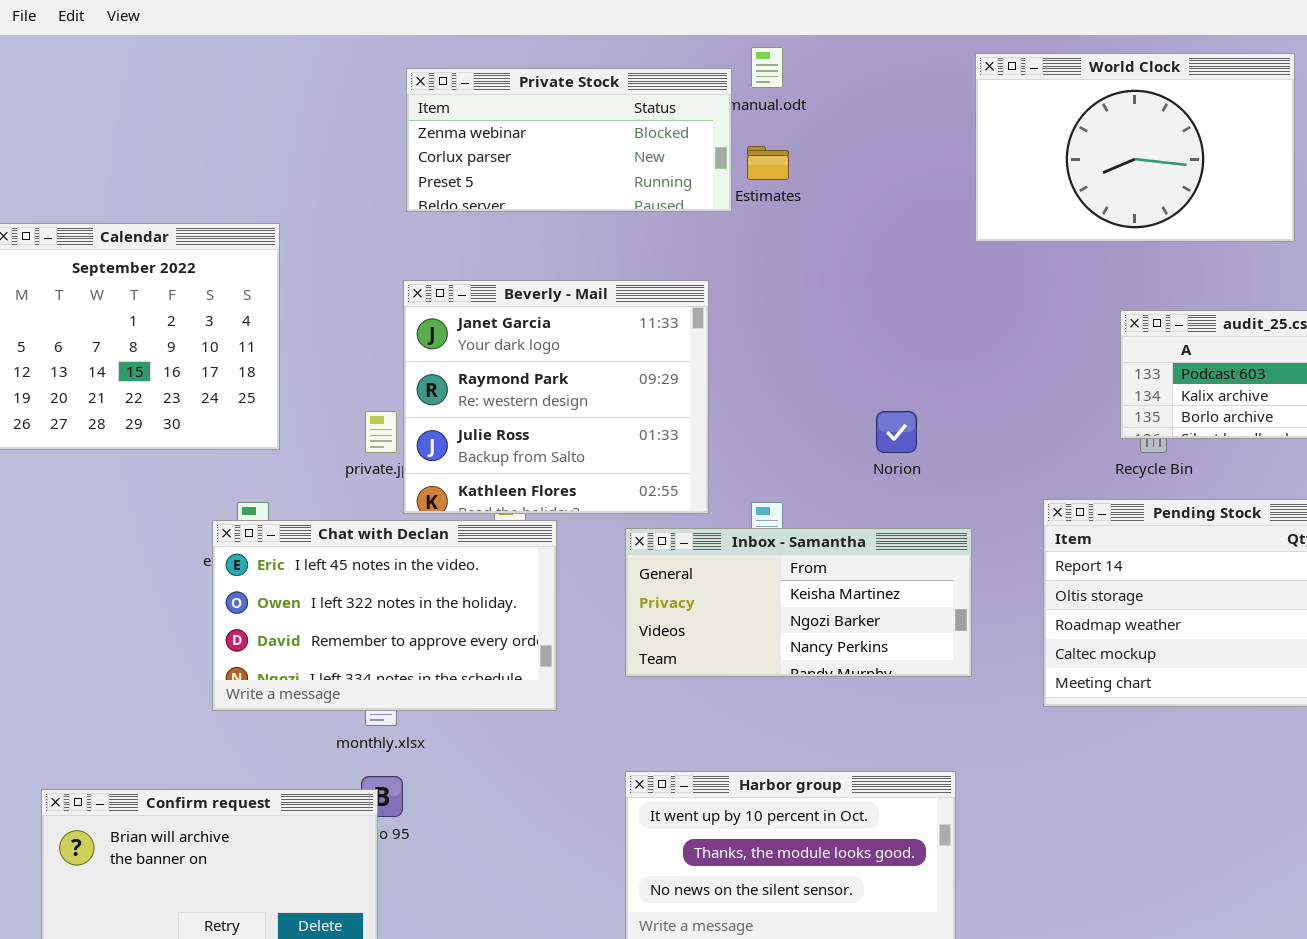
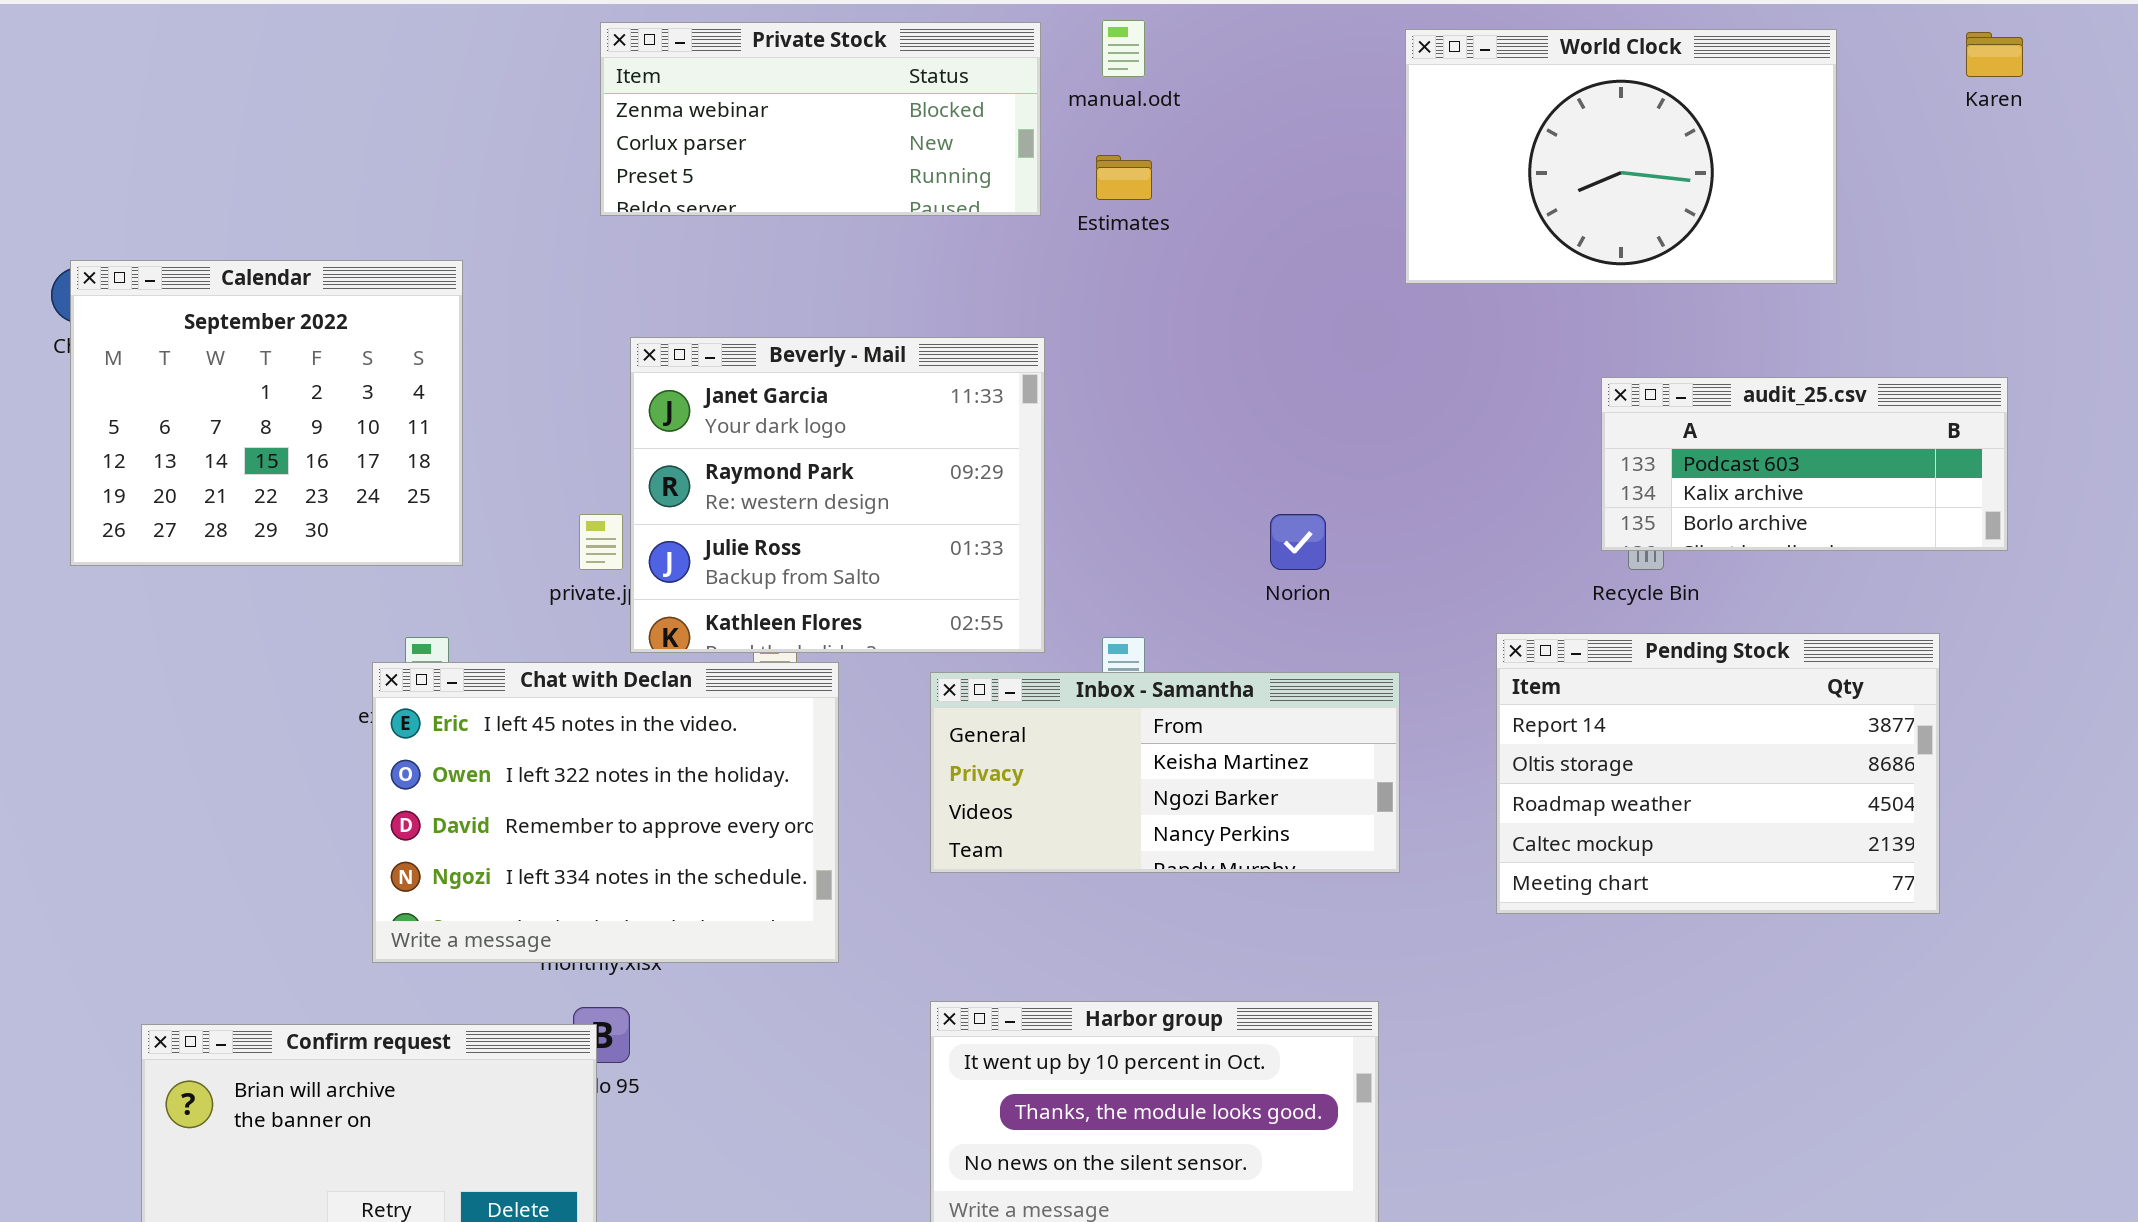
Private Stock: [406,68,732,212] -> [600,22,1041,216], moved
Chat with Declan: [212,520,557,711] -> [372,662,839,963], resized

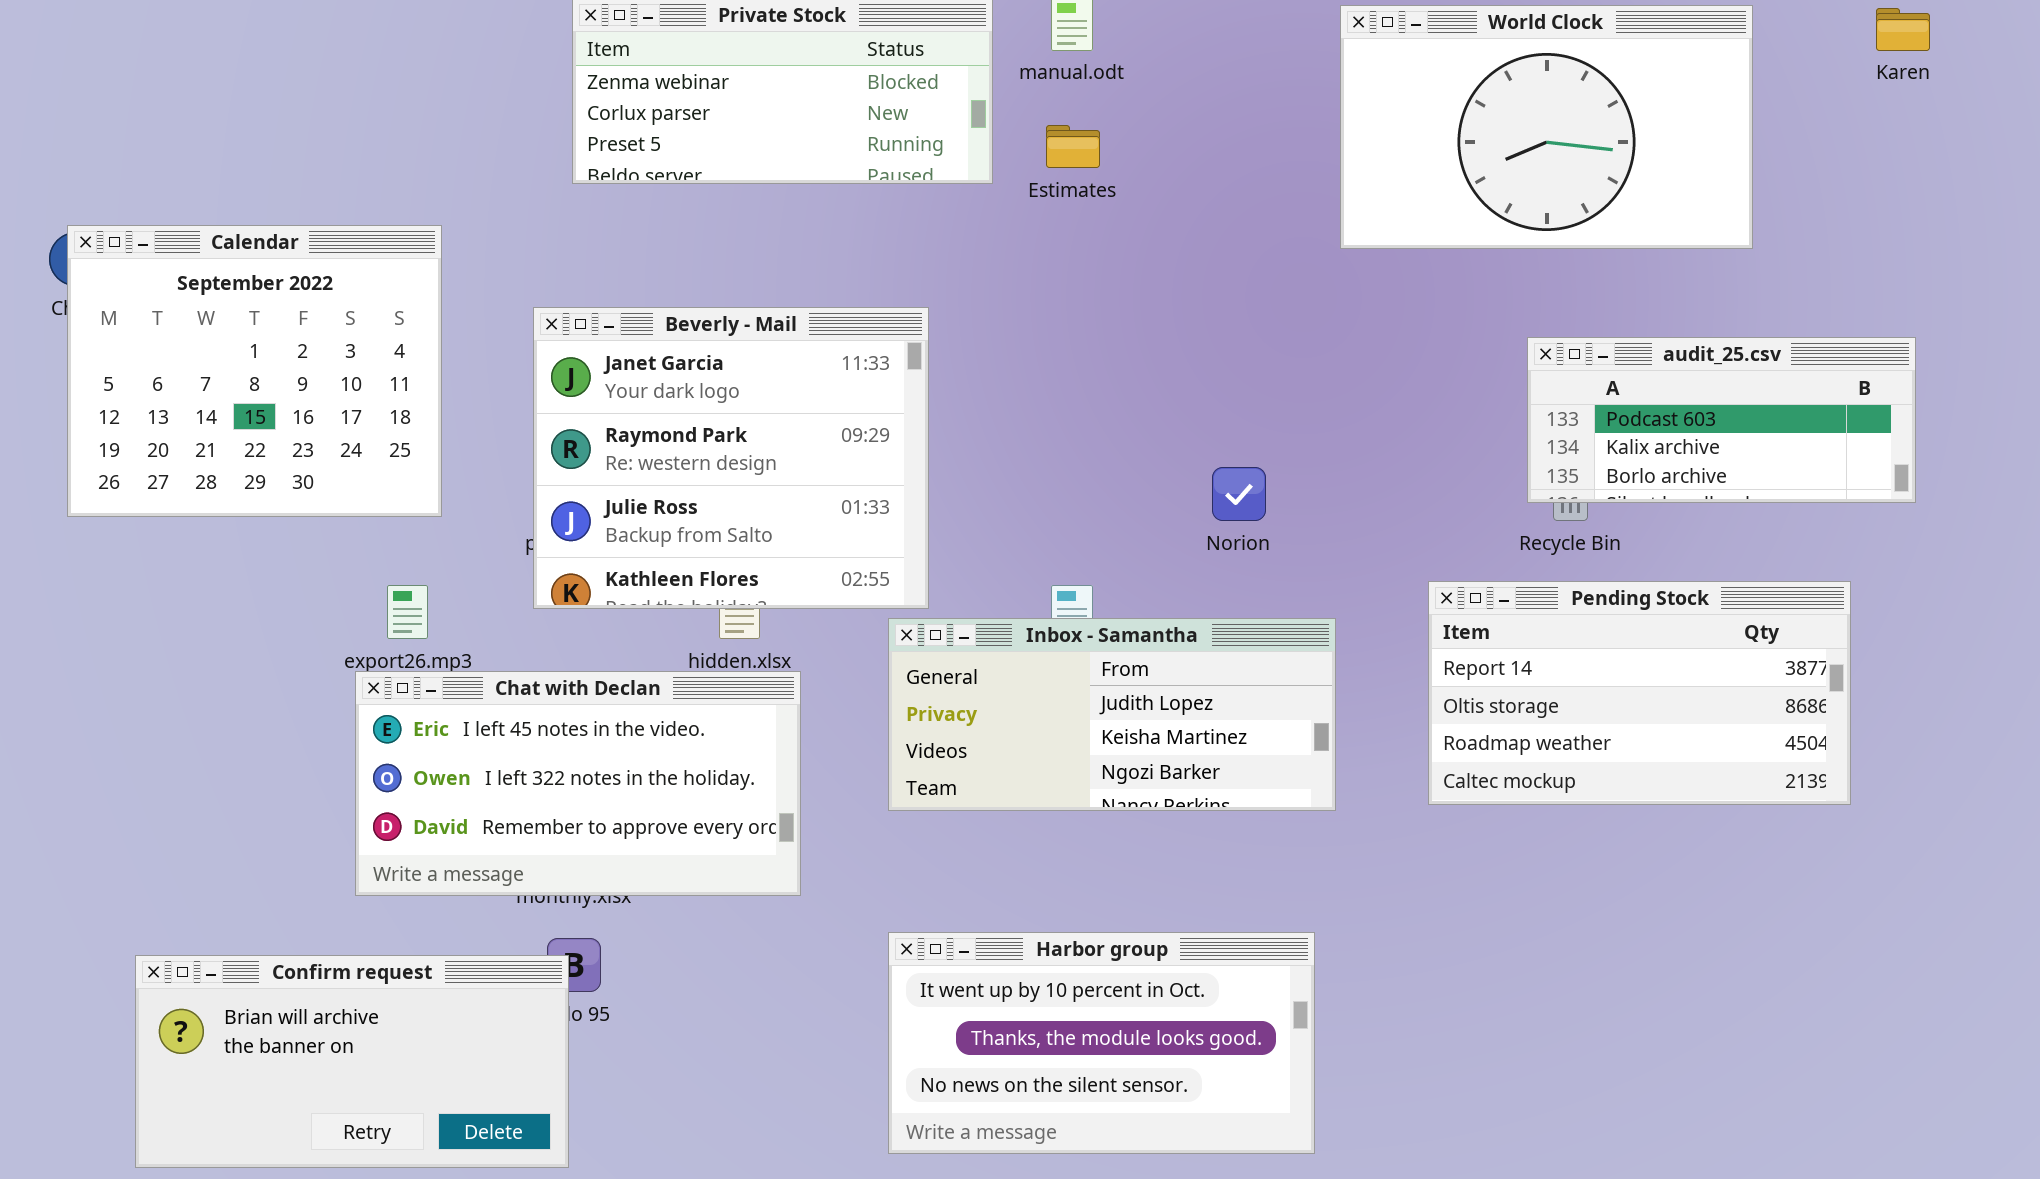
Beverly - Mail: [630,337,1045,653] -> [533,307,929,609], moved
Pending Stock: [1496,633,1940,914] -> [1428,581,1851,805], resized
Chat with Declan: [372,662,839,963] -> [355,671,801,896], resized
Inbox - Samantha: [930,672,1400,873] -> [888,618,1336,811], scrolled up 1 row

